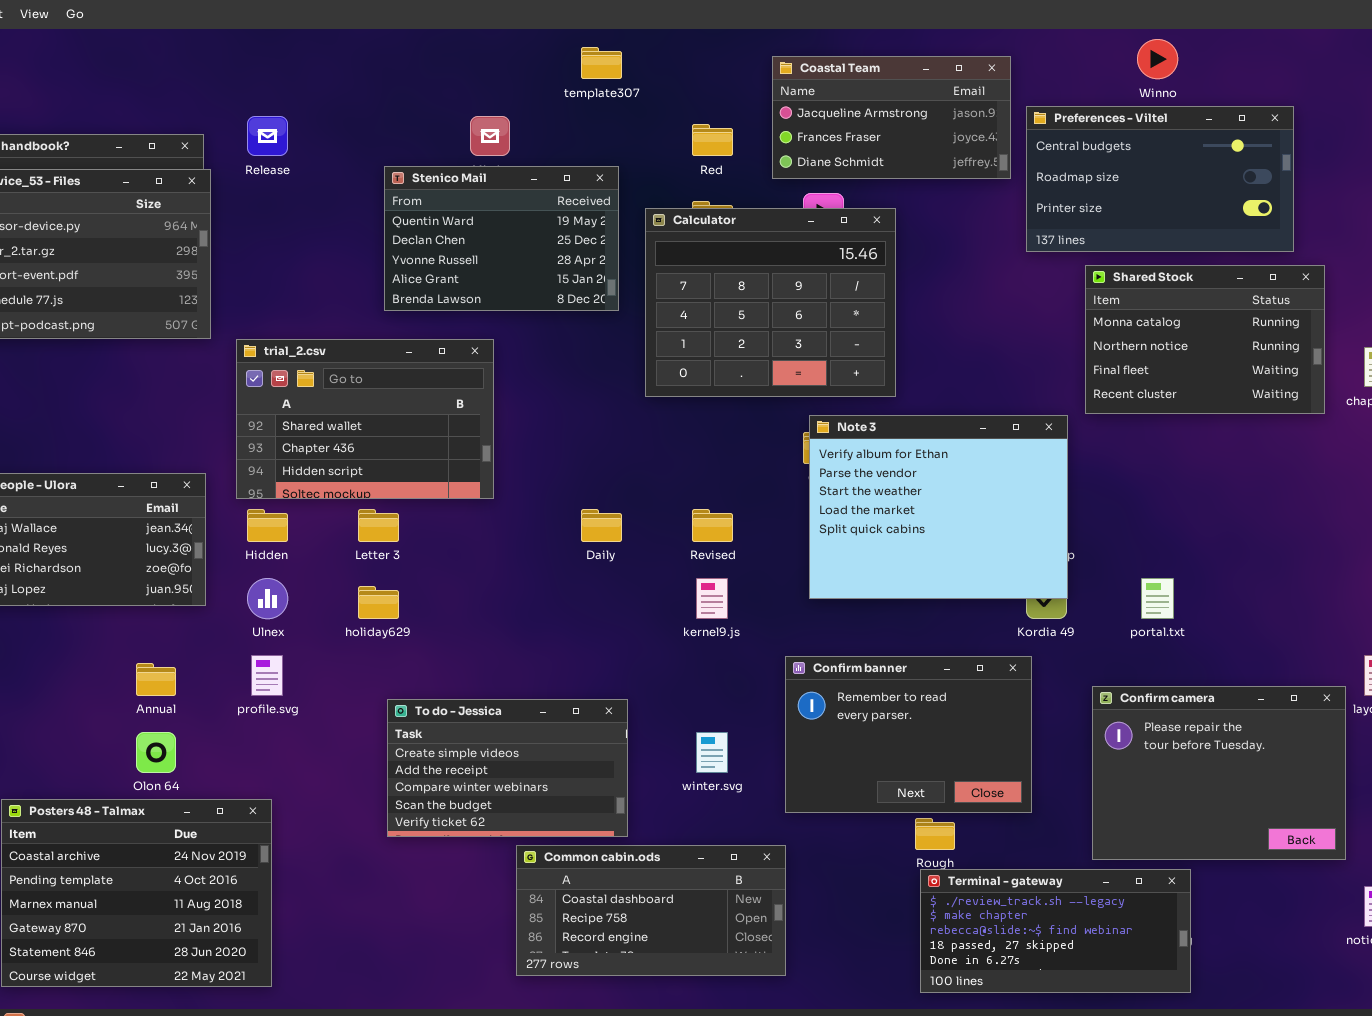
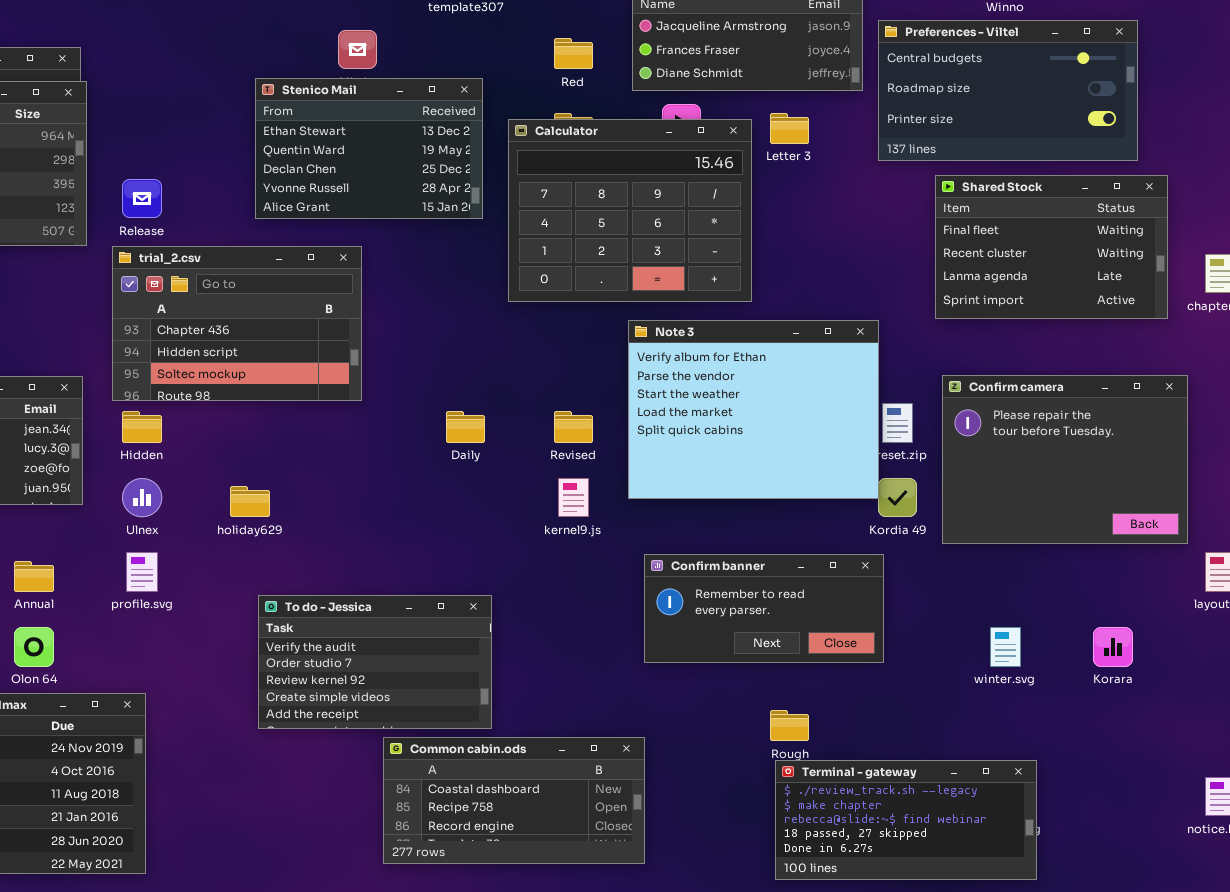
Release: [247,116,288,156] -> [122,179,162,218], moved
Stenico Mail: [384,166,619,311] -> [255,78,483,219], scrolled up 1 row
Shared Stock: [1085,265,1325,414] -> [935,175,1168,319], scrolled down 2 rows
trial_2.csv: [236,339,494,499] -> [112,246,362,401], scrolled down 1 row
Note 3: [809,415,1068,599] -> [628,320,879,499], moved
Letter 3: [358,509,399,542] -> [770,113,809,144], moved
Confirm banner: [785,656,1032,813] -> [644,554,884,663], resized
Confirm camera: [1092,686,1346,860] -> [942,375,1188,544], moved
To do - Jessica: [387,699,628,837] -> [258,595,492,729], scrolled up 3 rows
winter.svg: [696,732,728,773] -> [990,627,1021,667], moved

